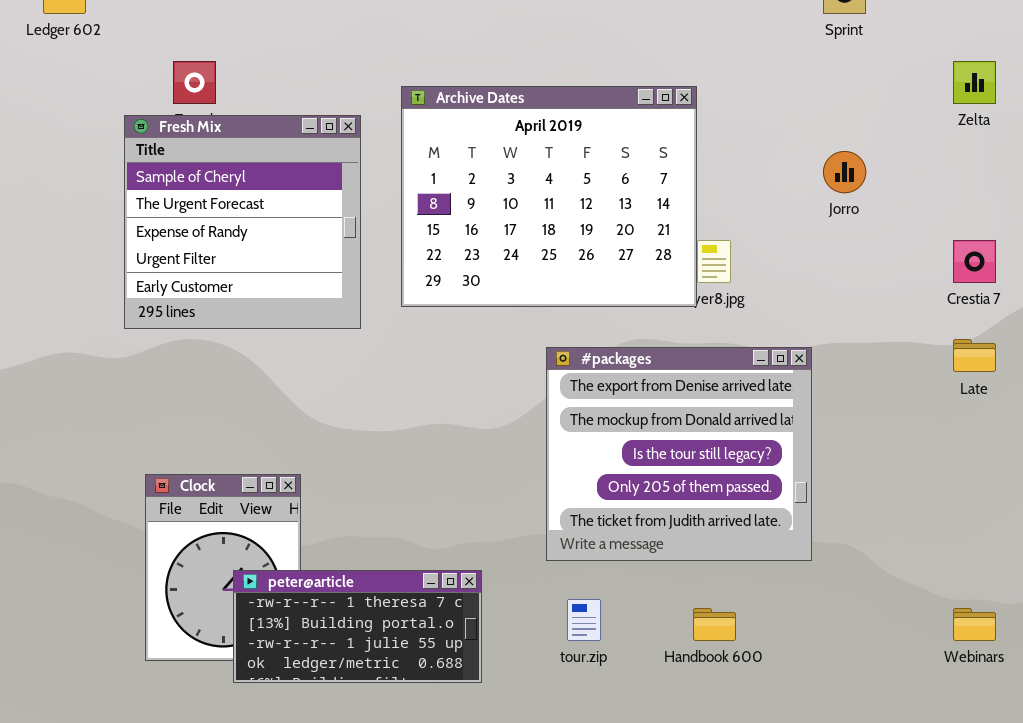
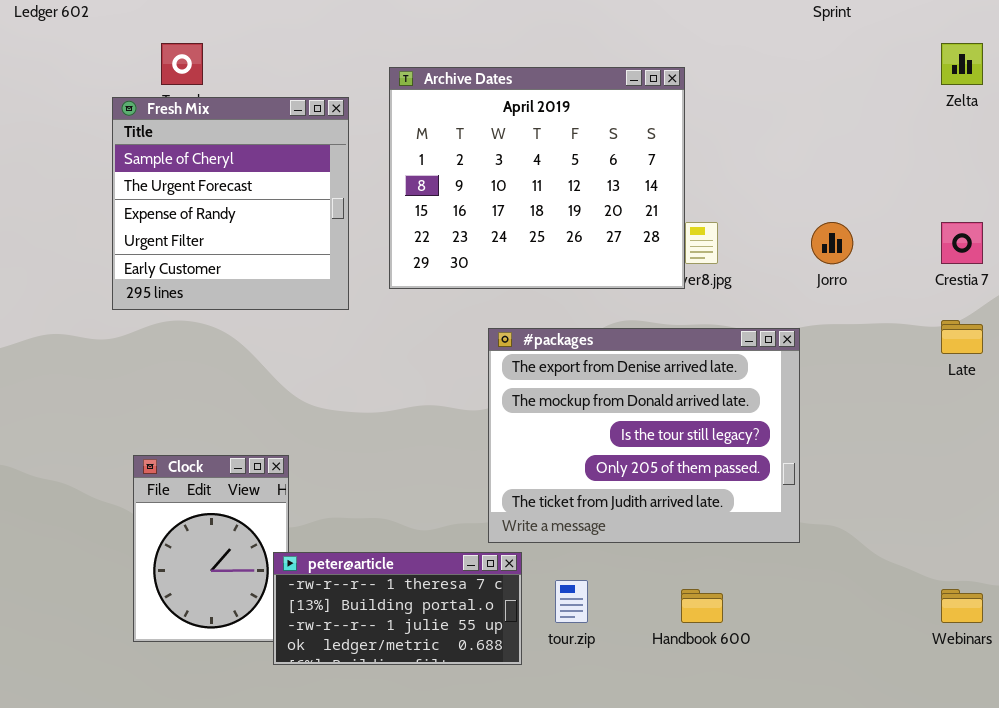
Jorro: [823,151,866,193] -> [811,222,853,264], moved
#packages: [546,347,812,561] -> [488,328,800,543], resized
peter@article: [233,570,482,683] -> [273,552,522,665], moved

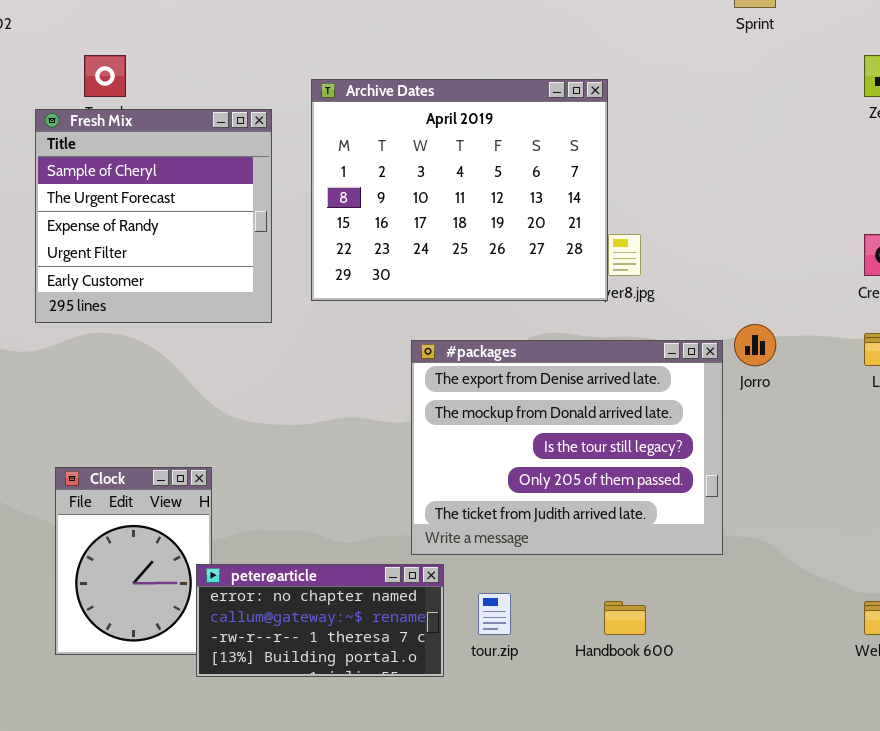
Jorro: [811,222,853,264] -> [734,324,776,366], moved
peter@article: [273,552,522,665] -> [196,564,444,677], scrolled up 2 rows

